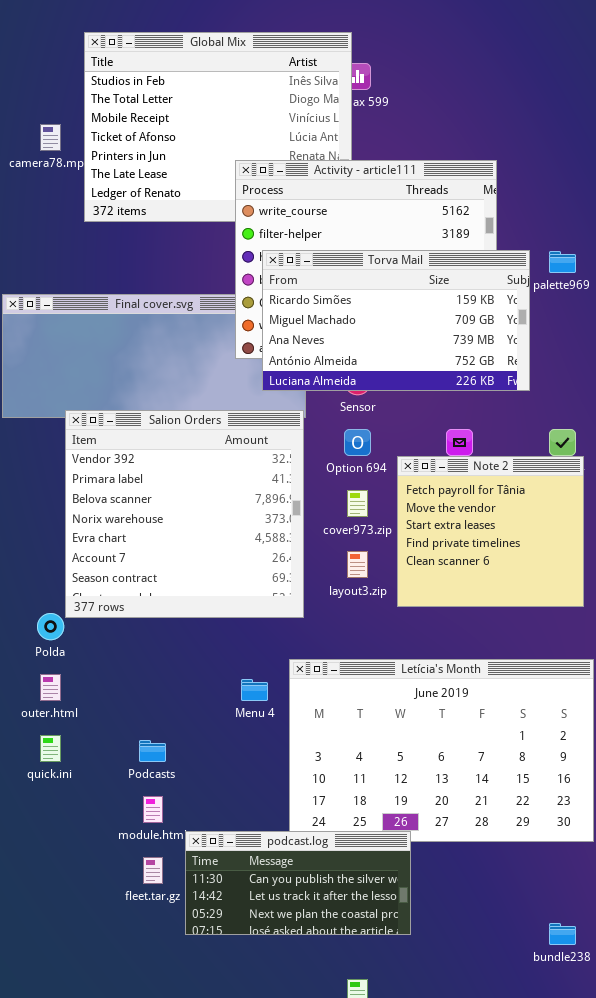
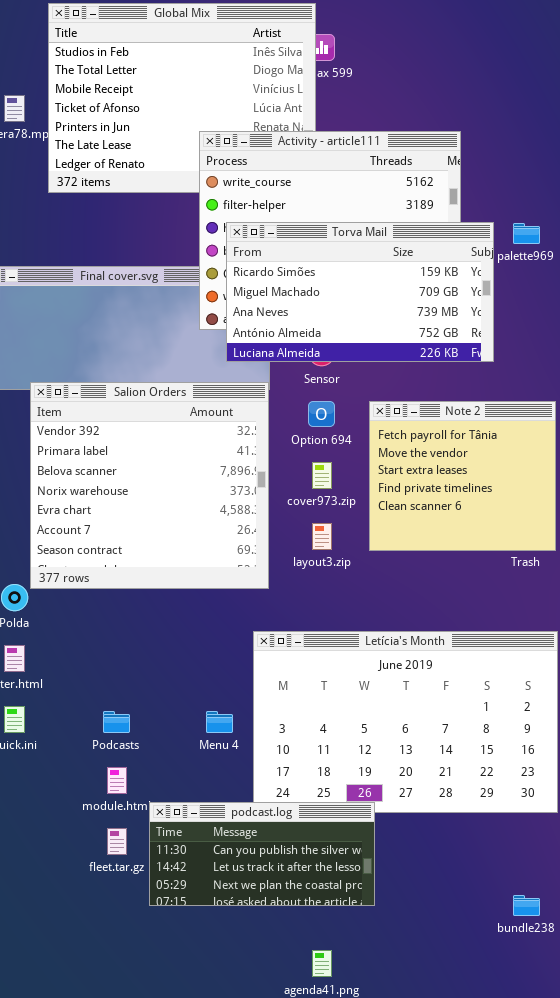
Note 2: [397,456,584,607] -> [369,401,556,551], moved
Menu 4: [241,679,268,701] -> [206,711,233,733], moved

